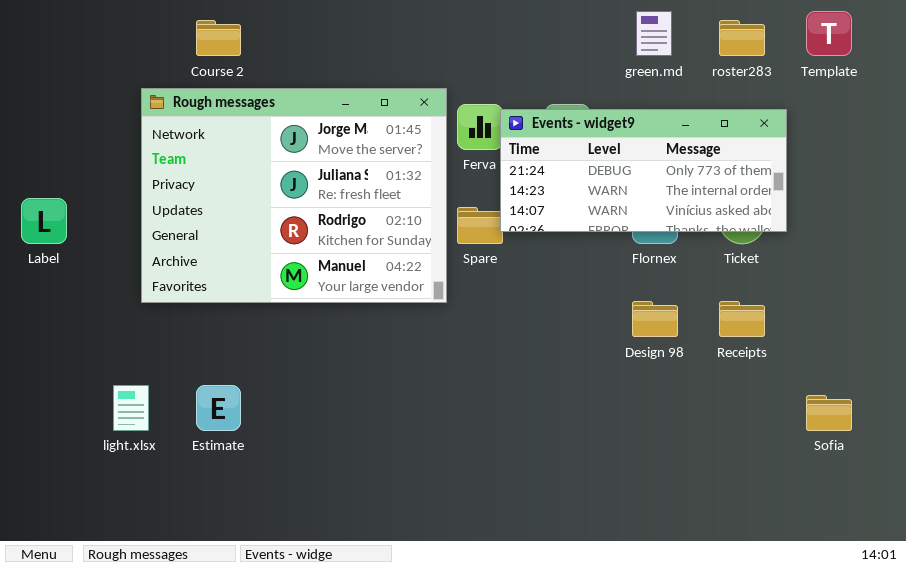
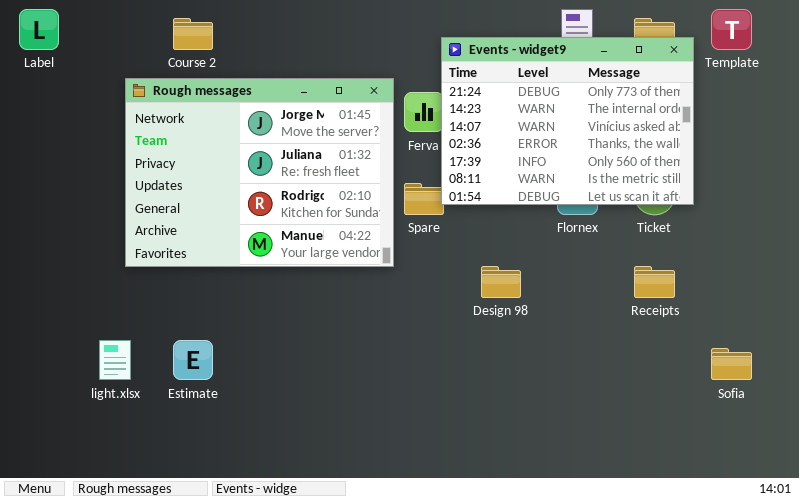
Events - widget9: [500,109,787,232] -> [441,37,694,205], resized
Label: [21,198,67,244] -> [19,9,59,50], moved
Design 98: [632,301,678,337] -> [481,266,521,298], moved

